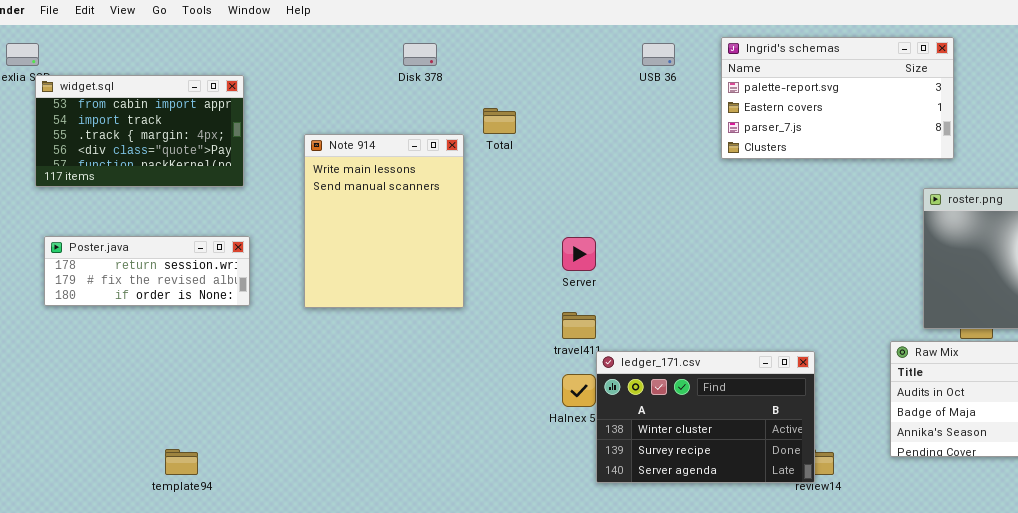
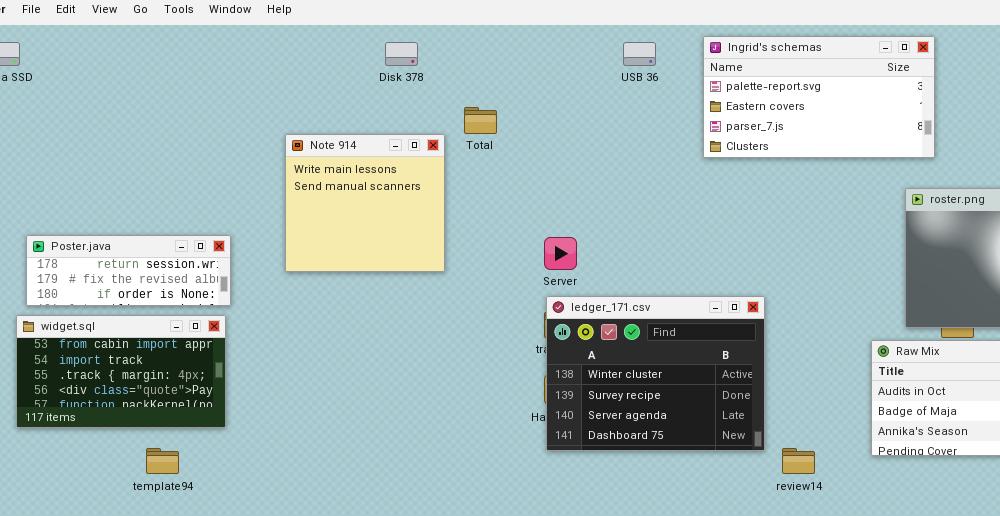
widget.sql: [35,75,244,187] -> [16,315,226,428], moved
Note 914: [304,134,464,308] -> [285,134,445,272], resized
ledger_171.csv: [596,351,815,483] -> [546,296,765,451], moved, resized

